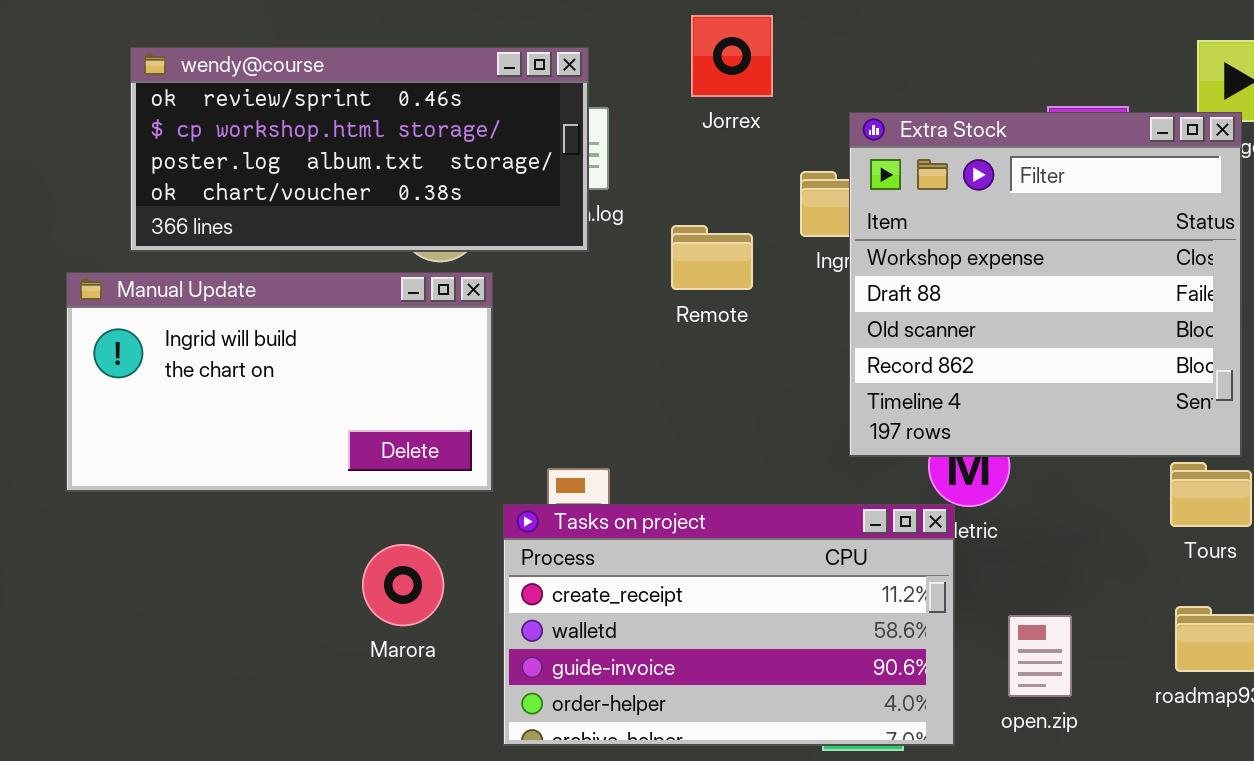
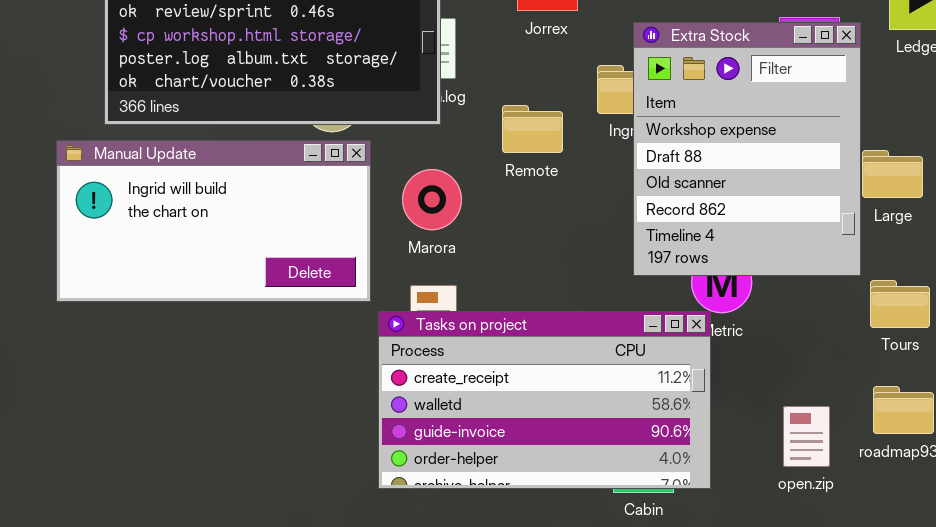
Extra Stock: [849,112,1242,457] -> [633,22,861,276], resized
Marora: [362,544,444,626] -> [402,169,462,230], moved
open.zip: [1008,615,1072,697] -> [783,406,830,467], moved

